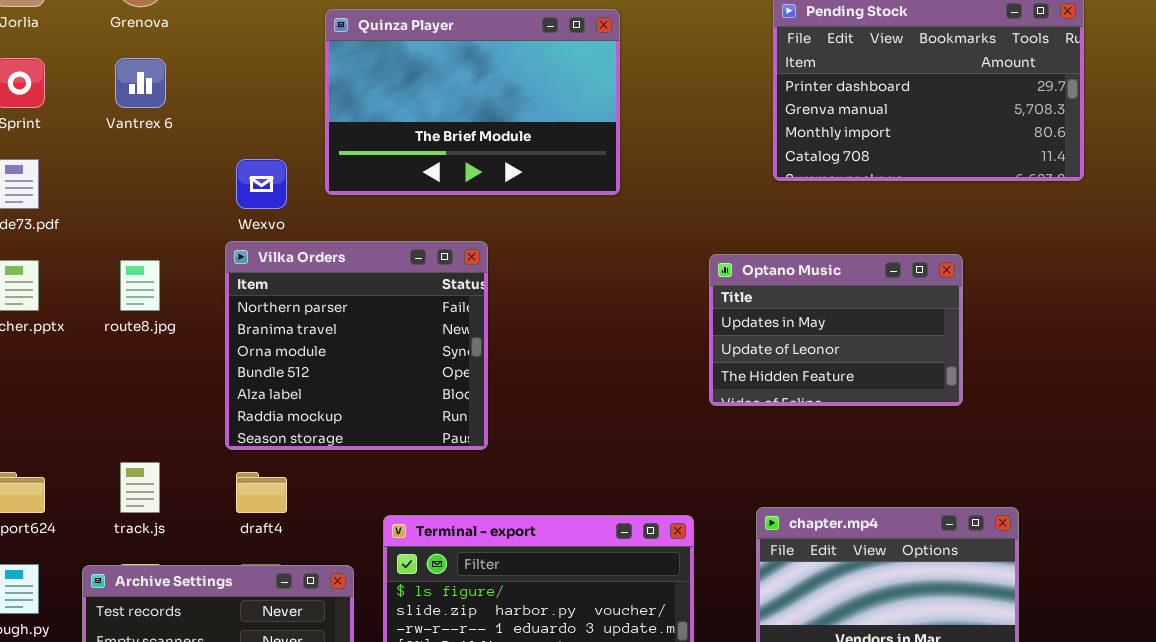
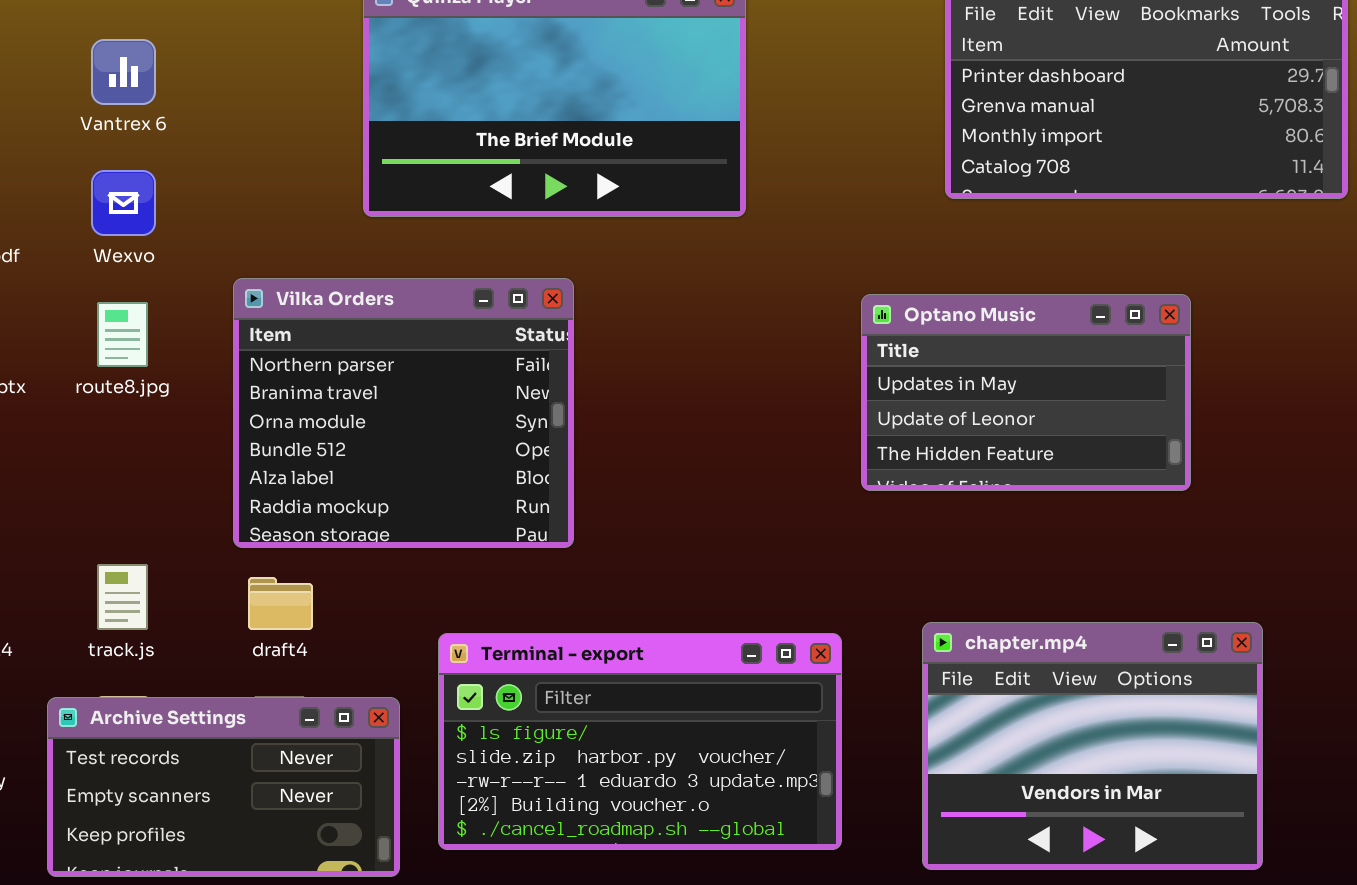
Wexvo: [236,159,287,209] -> [91,170,156,236], moved

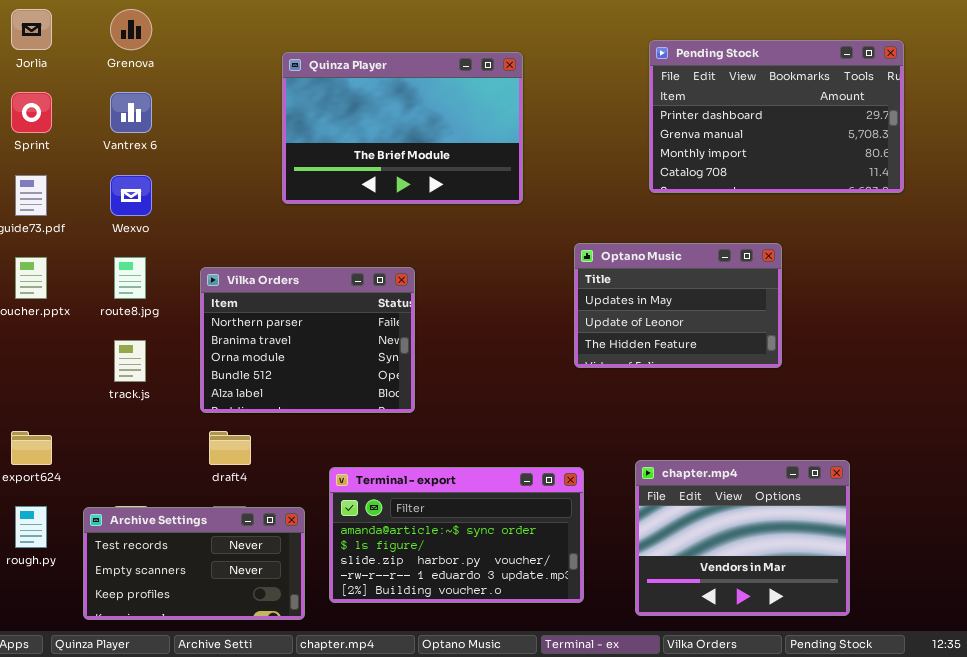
Vilka Orders: [233,278,574,548] -> [200,267,415,413], resized
Optano Music: [861,294,1191,491] -> [574,243,782,368], moved
track.js: [97,564,148,630] -> [114,340,146,382], moved
Terminal - export: [438,633,842,850] -> [329,467,584,603], scrolled up 1 row

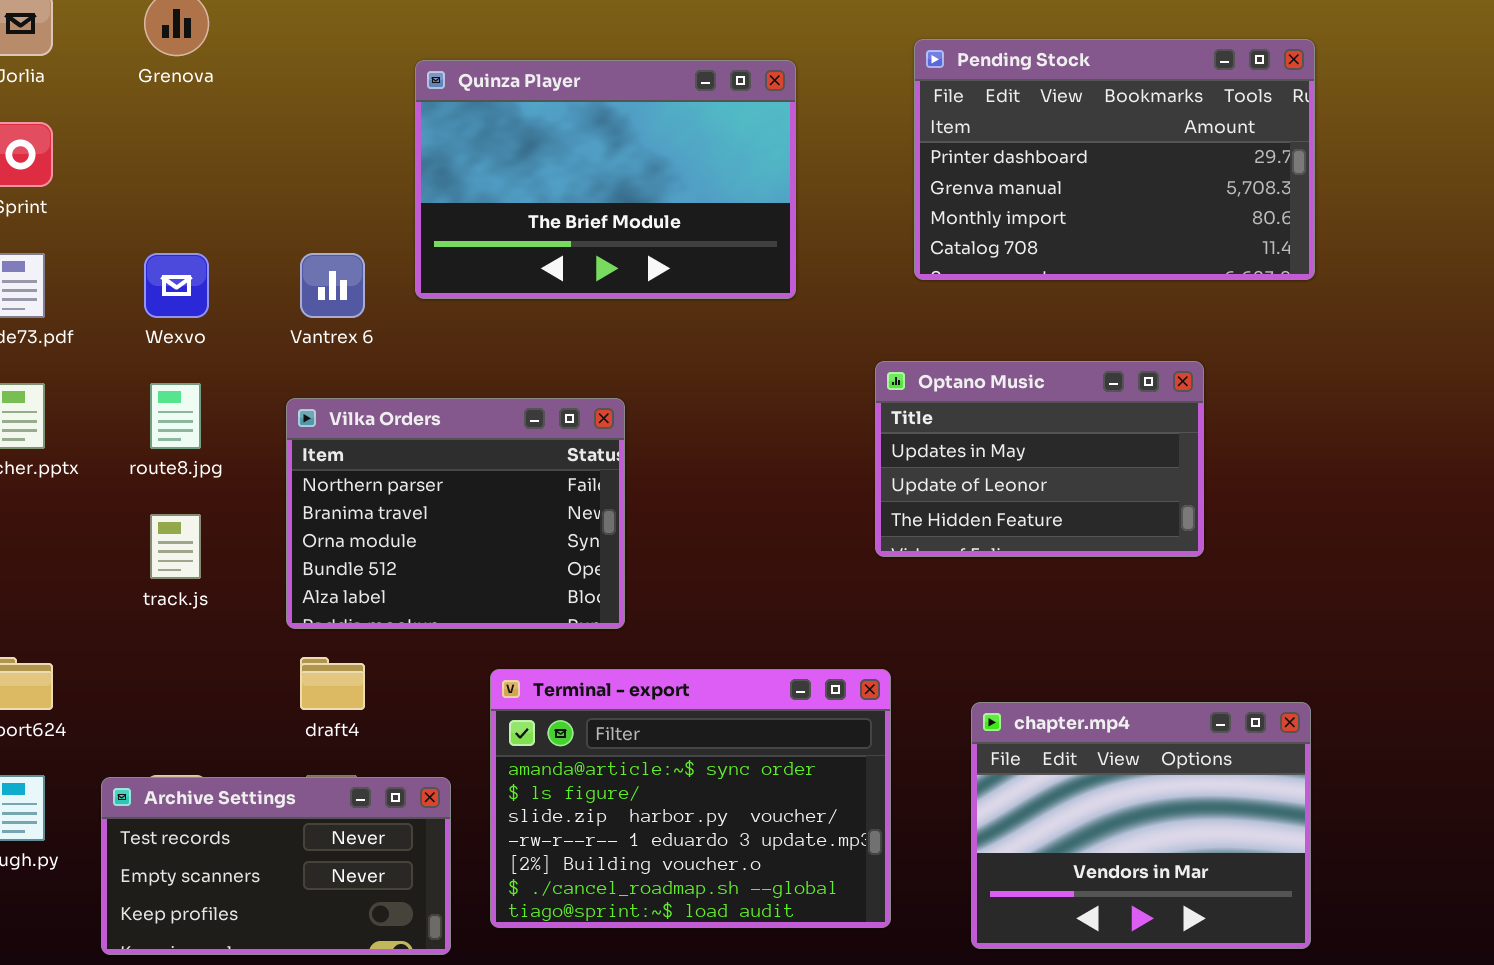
Pending Stock: [649,40,904,193] -> [914,39,1315,280], moved
Vantrex 6: [110,92,152,133] -> [300,253,365,318], moved
Terminal - export: [329,467,584,603] -> [490,669,891,928], resized

